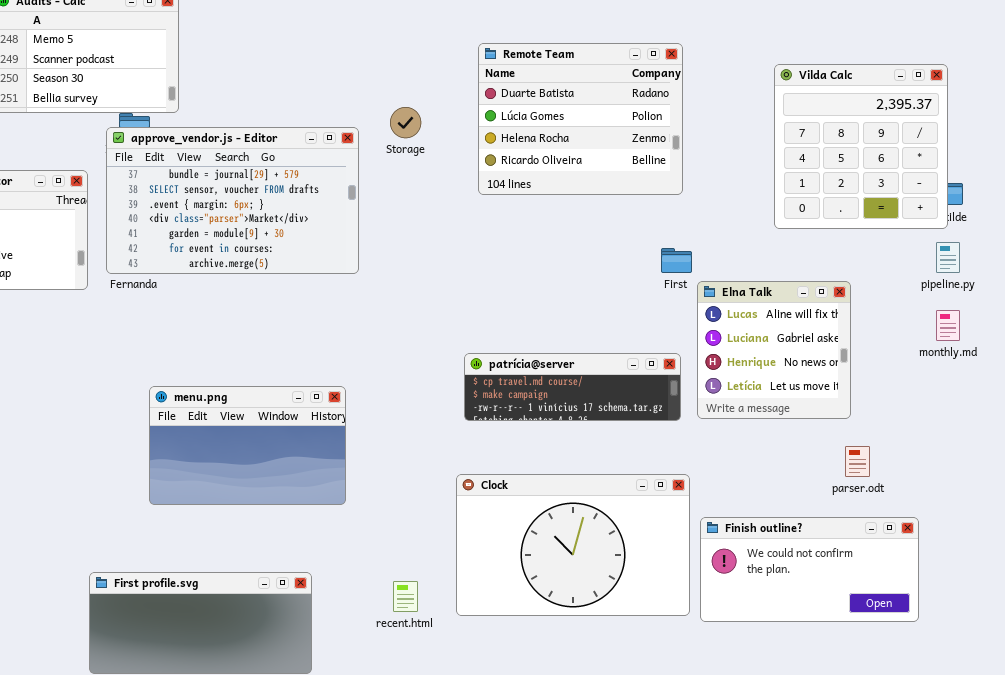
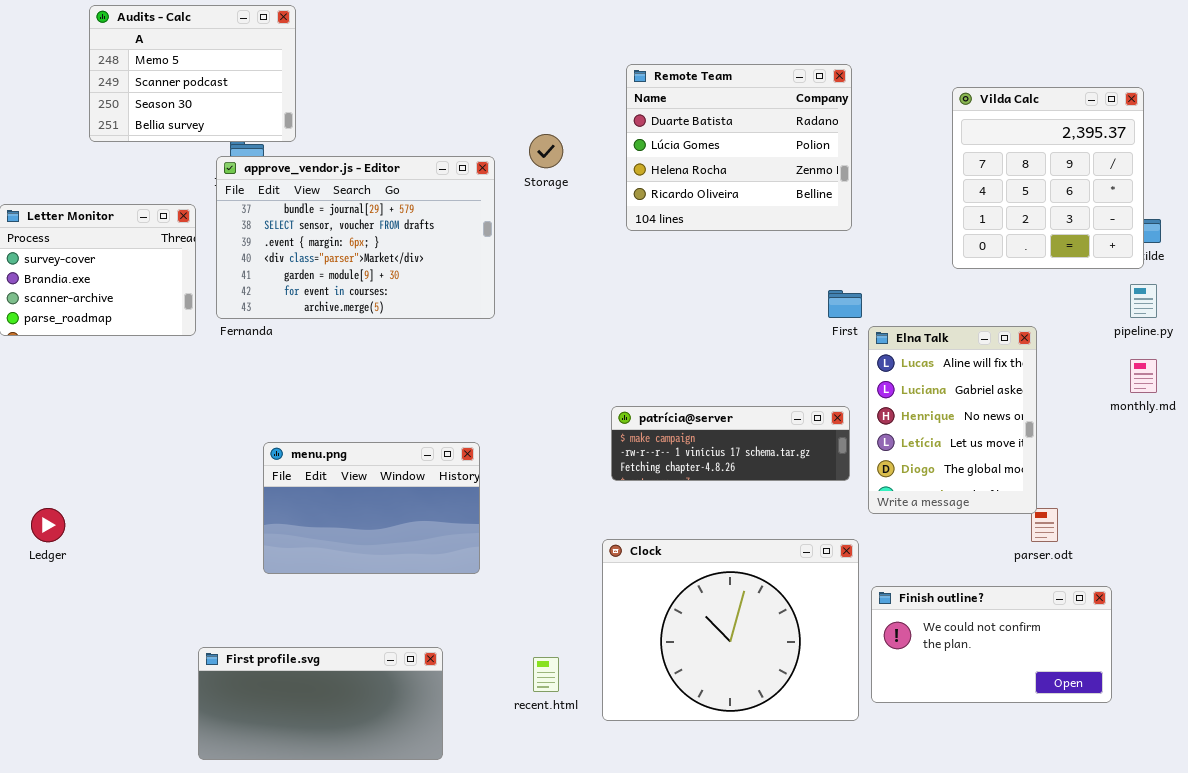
Elna Talk: [697,281,851,419] -> [868,326,1037,514], resized
patrícia@server: [464,353,681,421] -> [611,406,850,481], scrolled down 1 row
Clock: [456,474,690,616] -> [602,539,859,721], resized

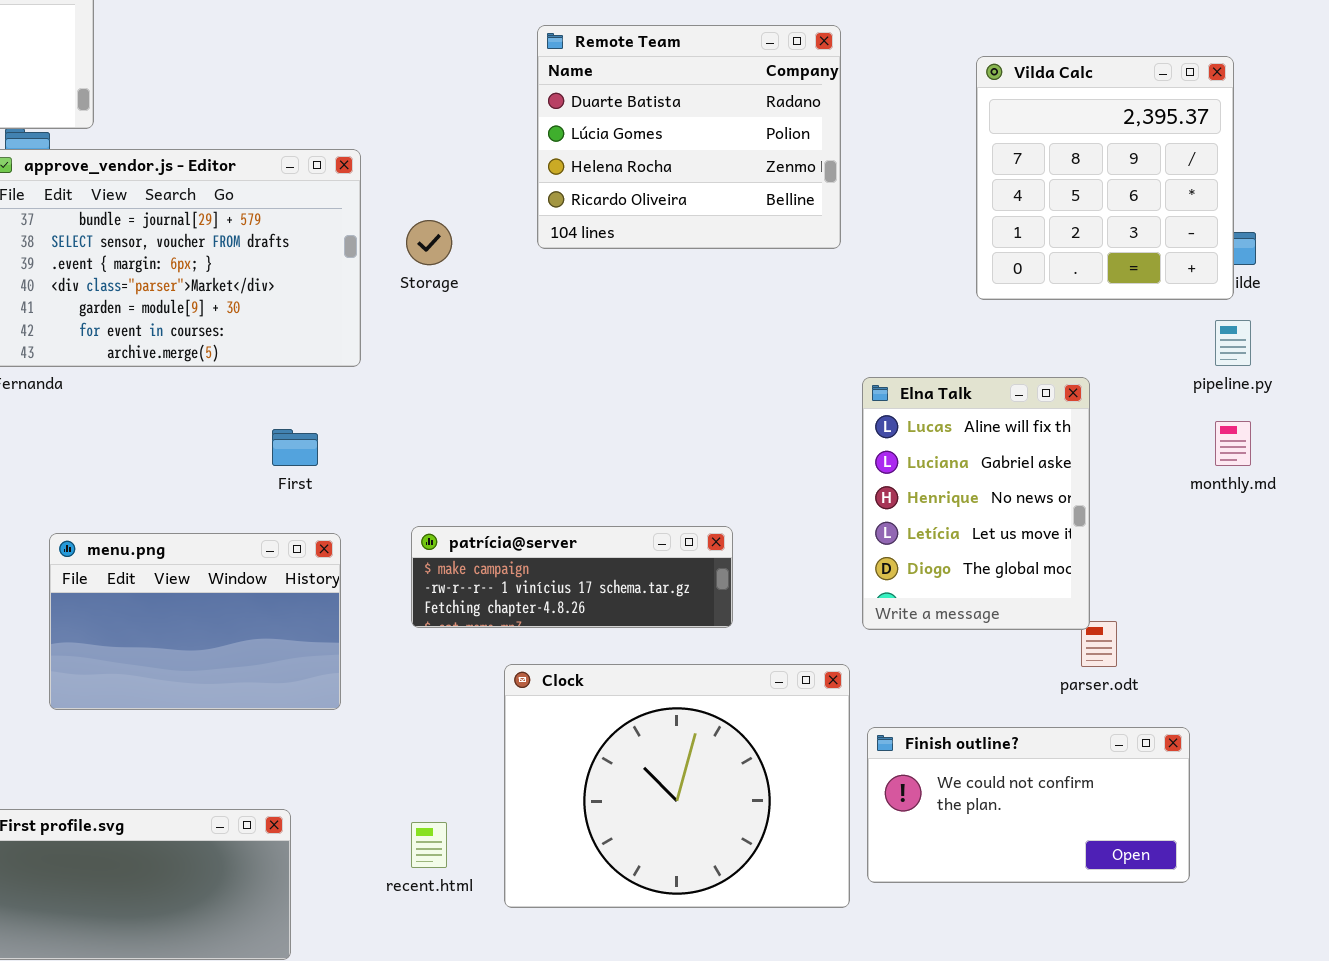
Storage: [529,134,563,168] -> [406,220,452,265], moved
First: [828,290,862,318] -> [272,429,318,466], moved
patrícia@server: [611,406,850,481] -> [411,526,733,628], moved

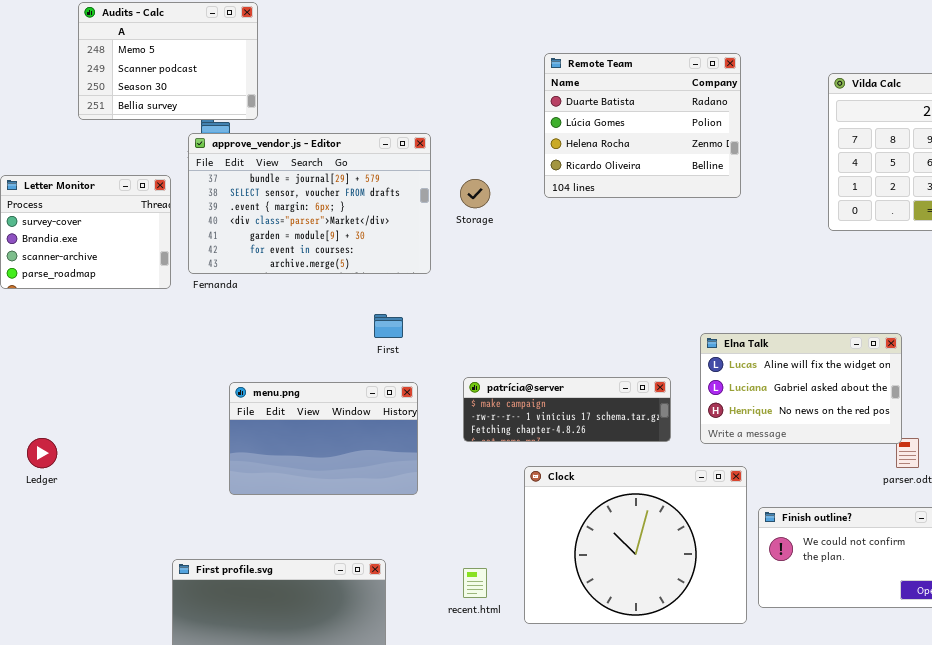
Elna Talk: [862,377,1090,630] -> [700,333,902,444], resized

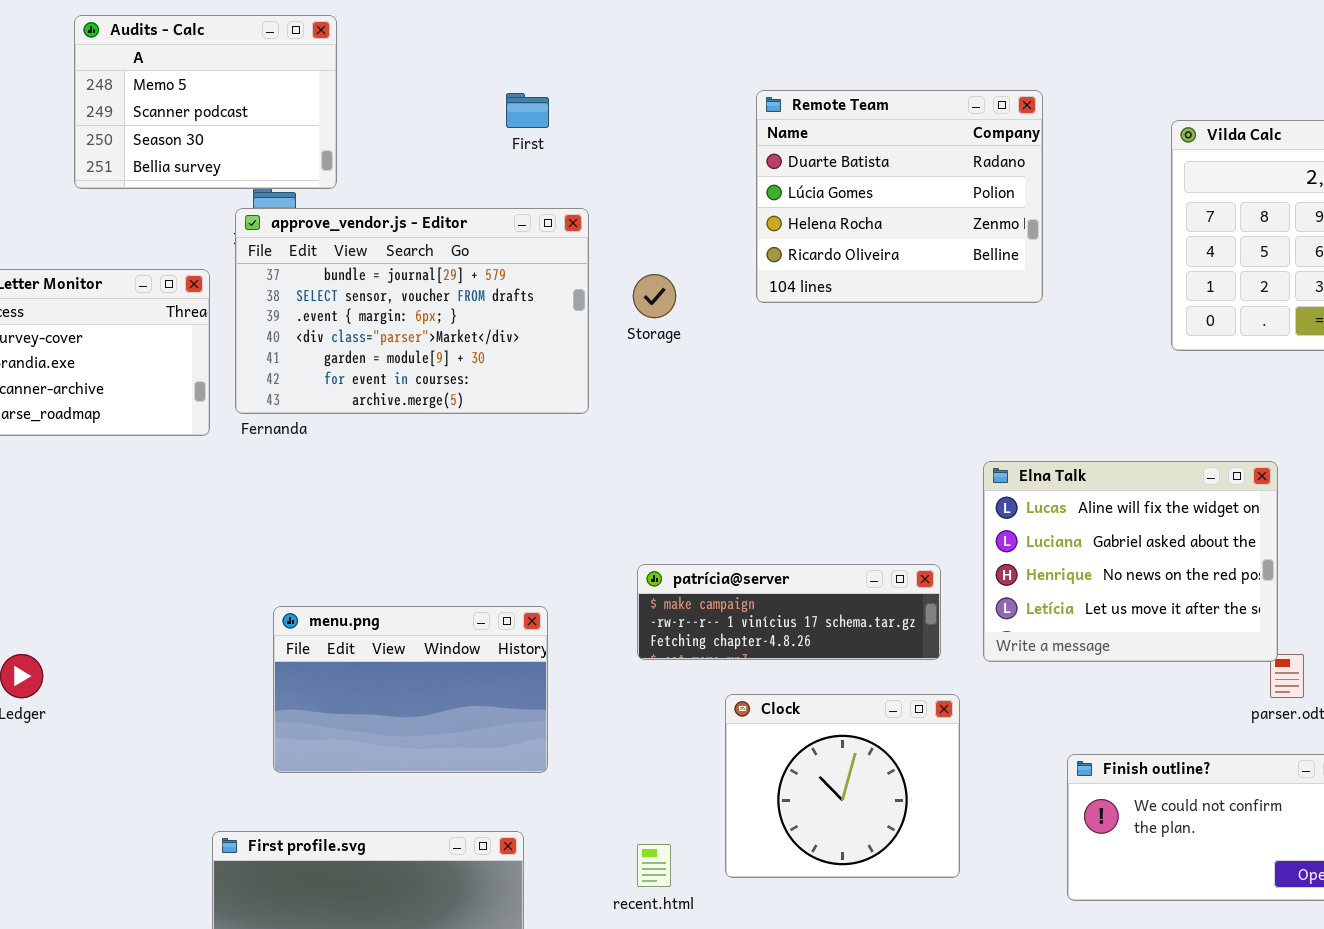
First: [374,314,403,338] -> [506,93,549,128], moved
Elna Talk: [700,333,902,444] -> [983,461,1278,662], resized
menu.png: [229,382,418,495] -> [273,606,548,773], moved
Clock: [524,466,747,624] -> [725,694,960,878], resized

